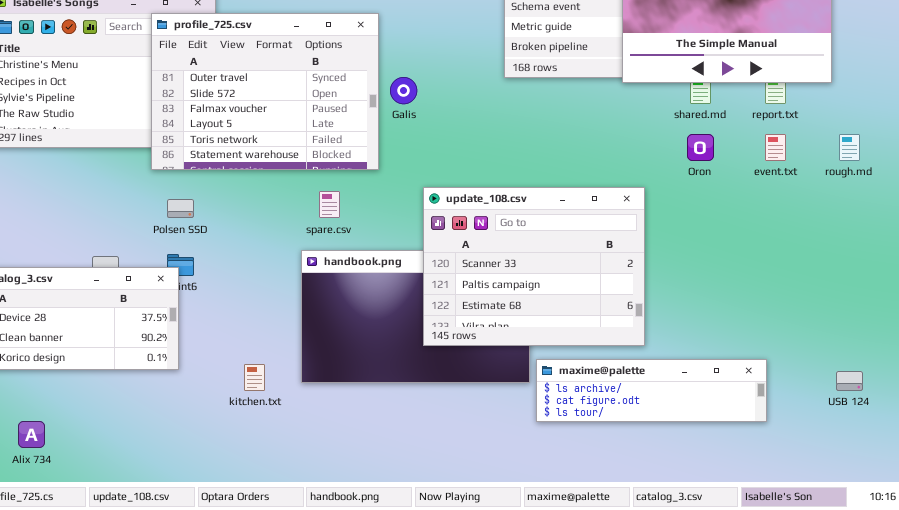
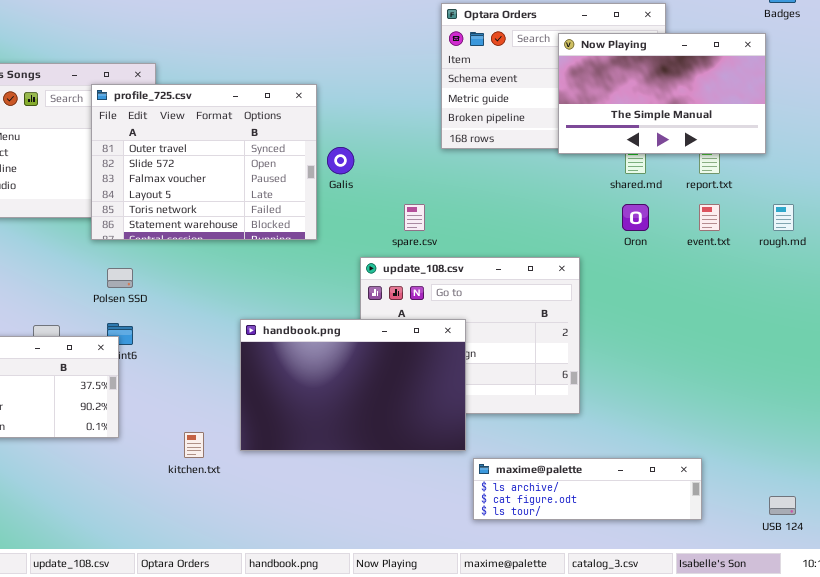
spare.csv: [319,191,340,218] -> [404,204,425,231], moved
handbook.png: [301,250,530,383] -> [240,319,466,451], raised
maxime@palette: [536,359,767,422] -> [473,458,702,520], moved
USB 124: [836,371,863,391] -> [769,496,796,515], moved

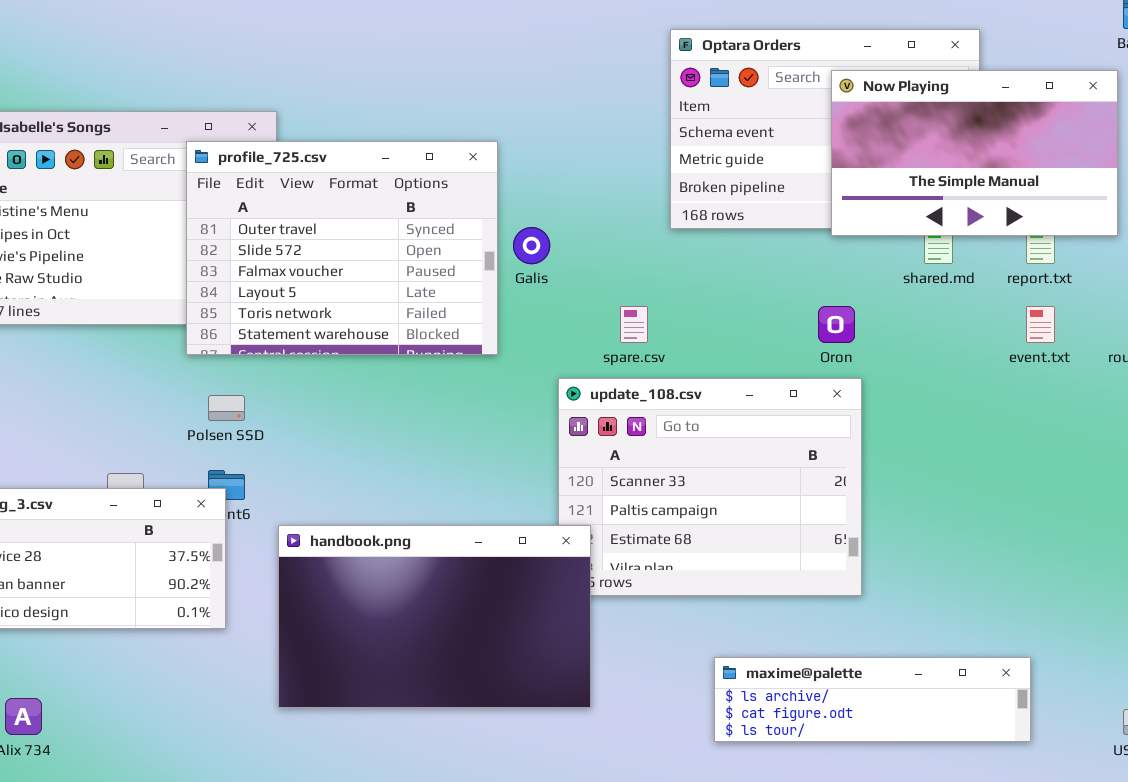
Oron: [622,204,649,231] -> [818,306,855,343], moved
handbook.png: [240,319,466,451] -> [278,525,591,708], moved

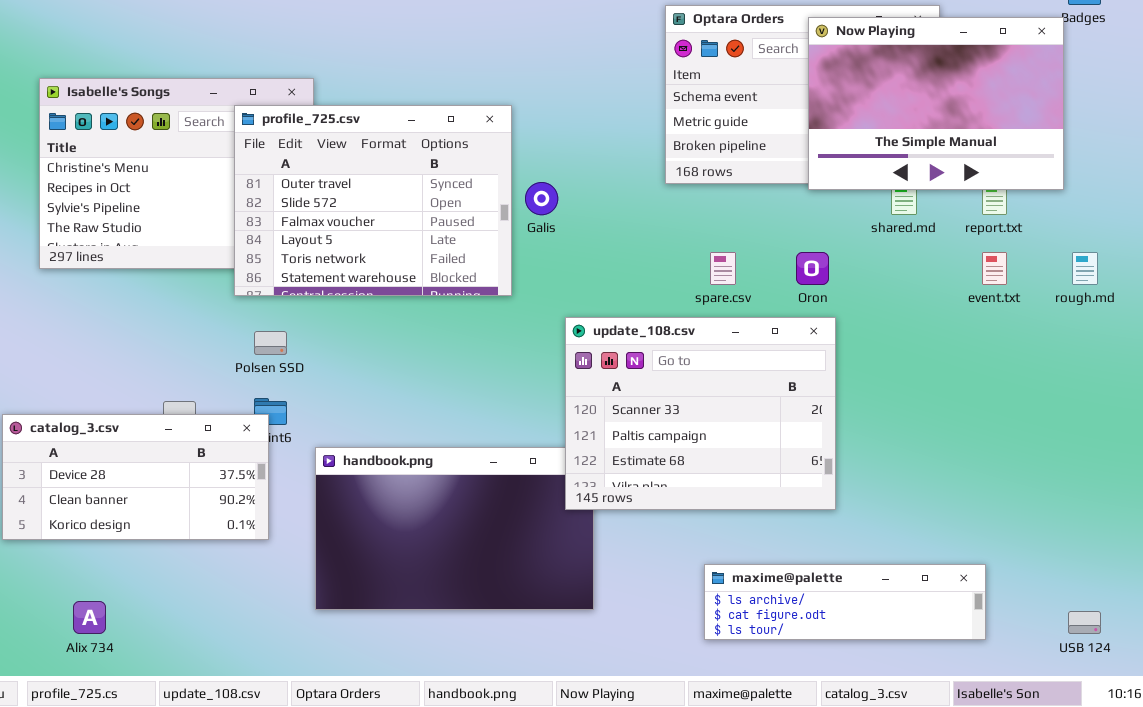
Now Playing: [831,70,1118,236] -> [808,17,1064,190], resized
spare.csv: [620,306,648,343] -> [710,252,736,285], moved
update_108.csv: [558,378,862,596] -> [565,317,836,510], raised

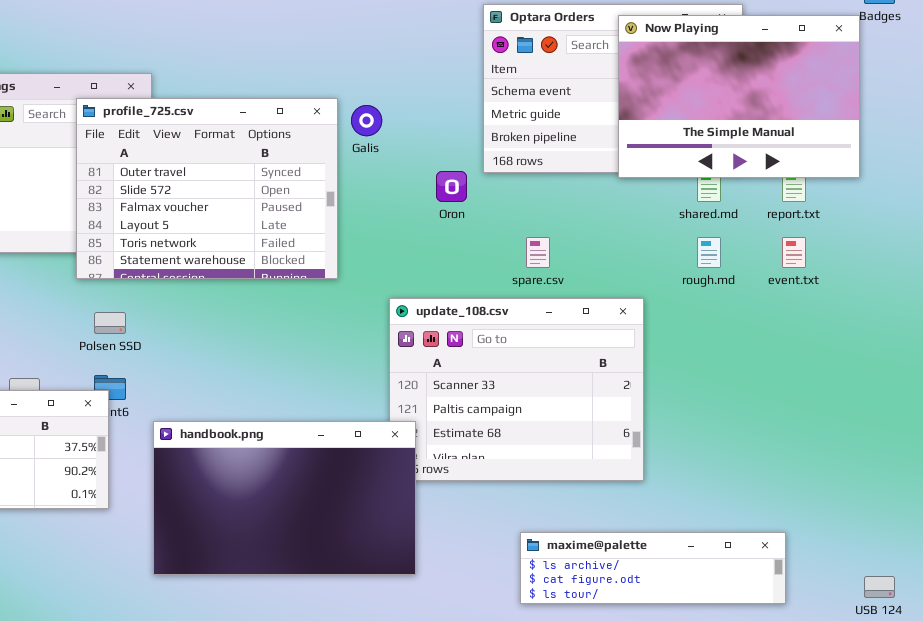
Galis: [525,182,558,215] -> [351,105,382,136], moved
Oron: [796,252,829,285] -> [436,171,467,202], moved
rough.md: [1072,252,1098,285] -> [697,237,721,268], moved
handbook.png: [315,447,594,610] -> [153,421,416,575], raised

